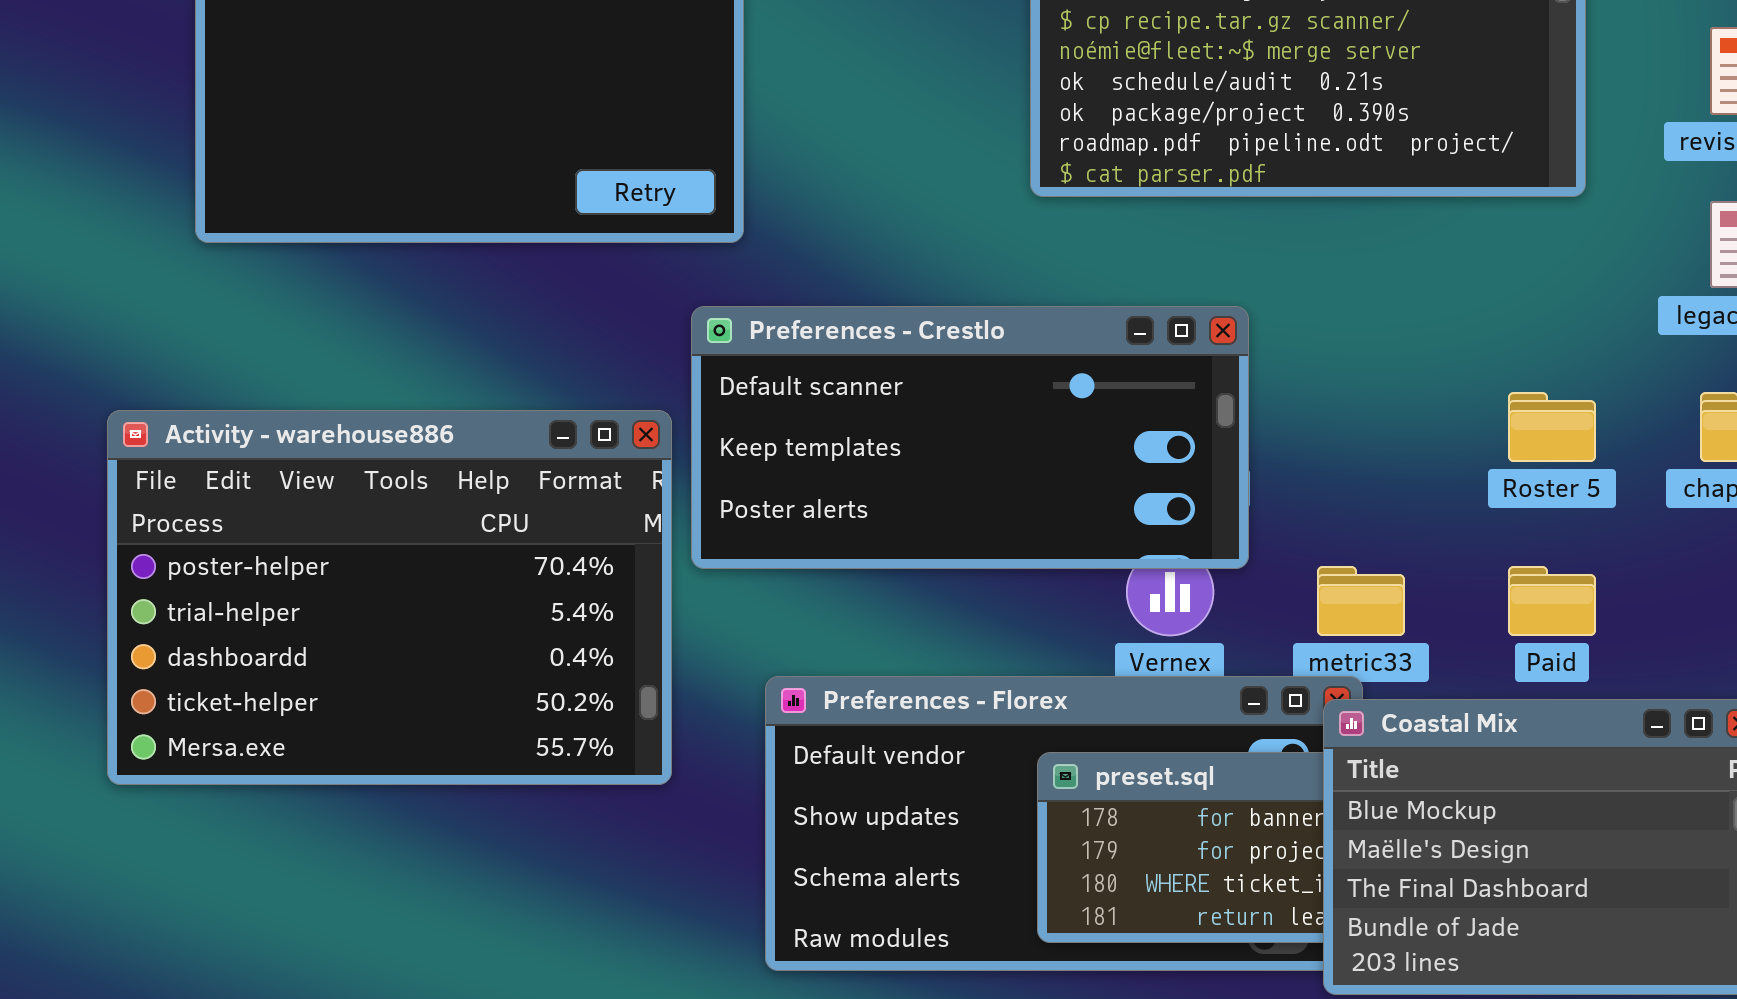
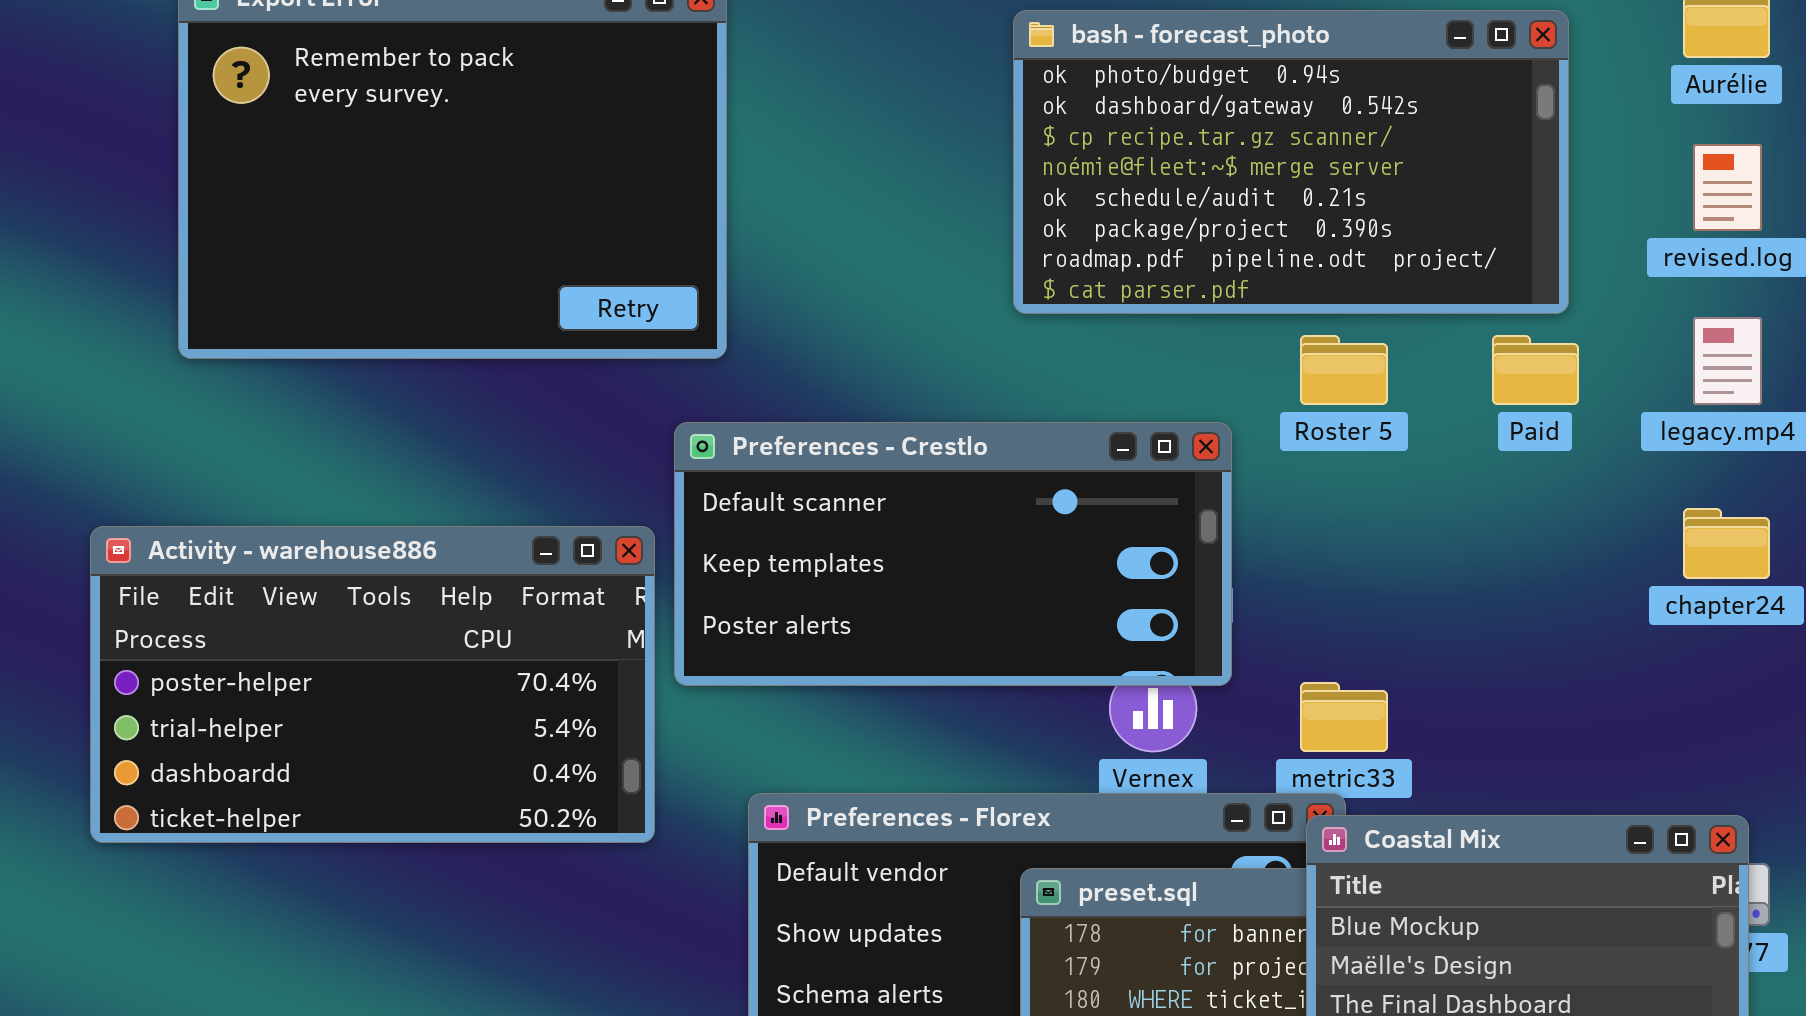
Roster 5: [1508,392,1596,462] -> [1300,335,1388,405], moved
Activity - warehouse886: [107,410,672,785] -> [90,526,655,843], resized
Paid: [1508,566,1596,636] -> [1492,335,1579,405], moved

